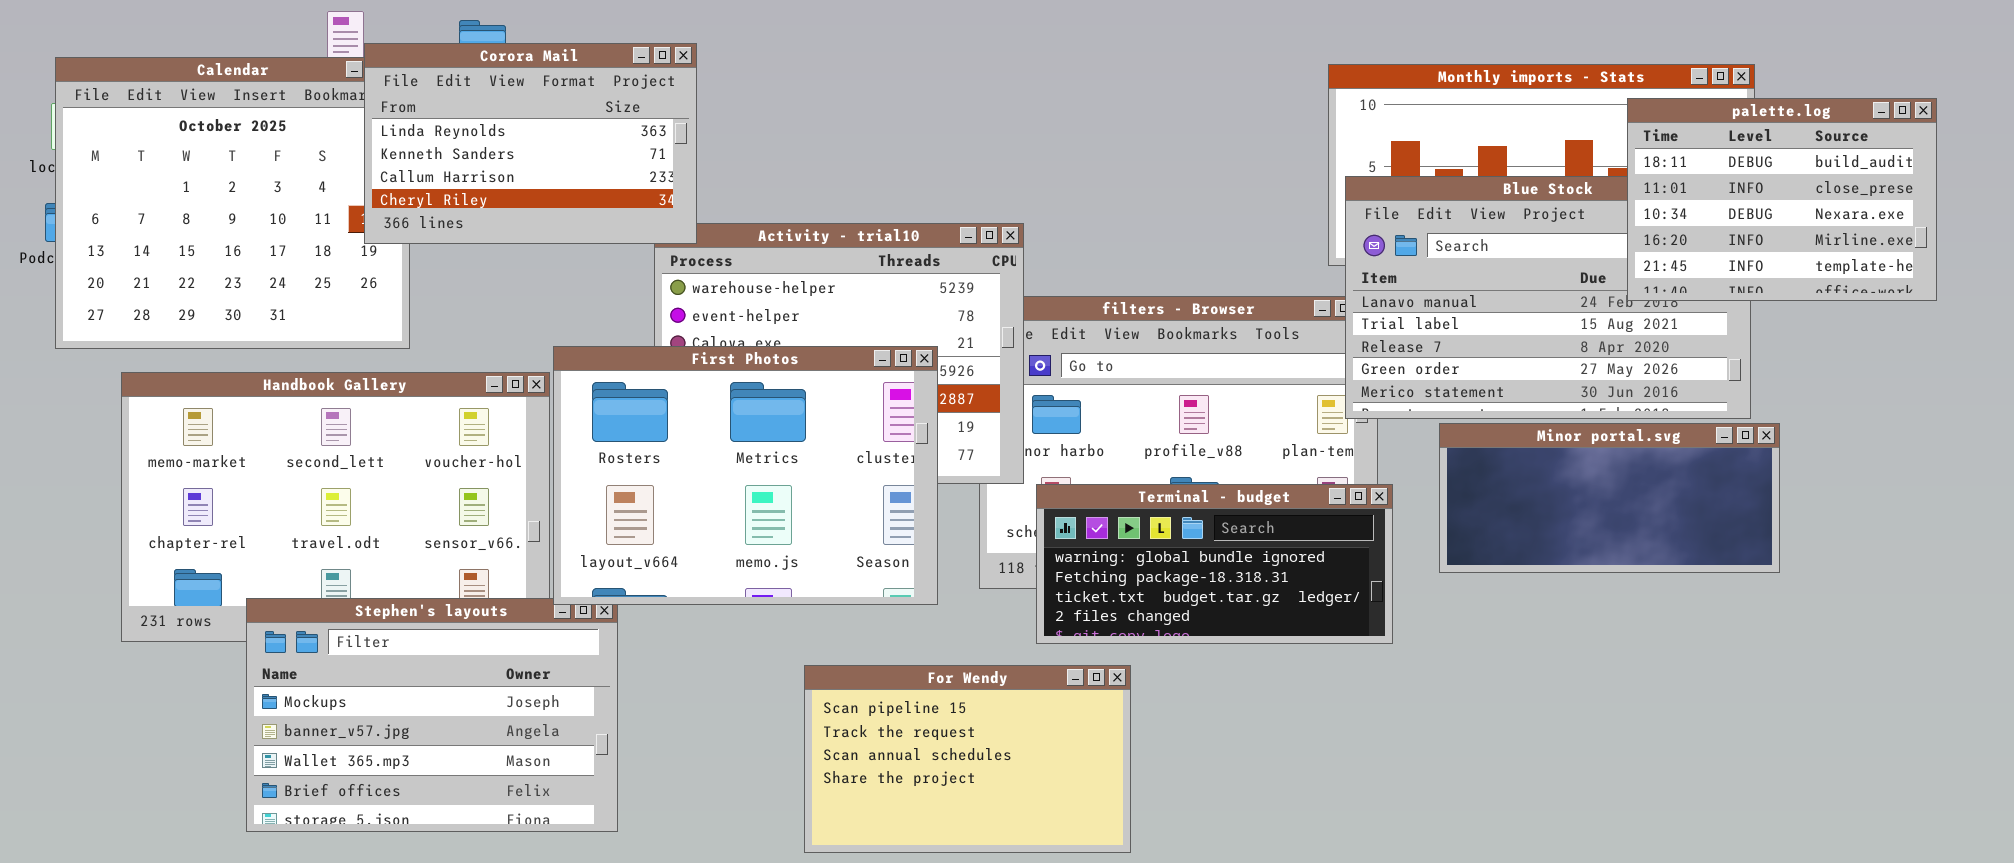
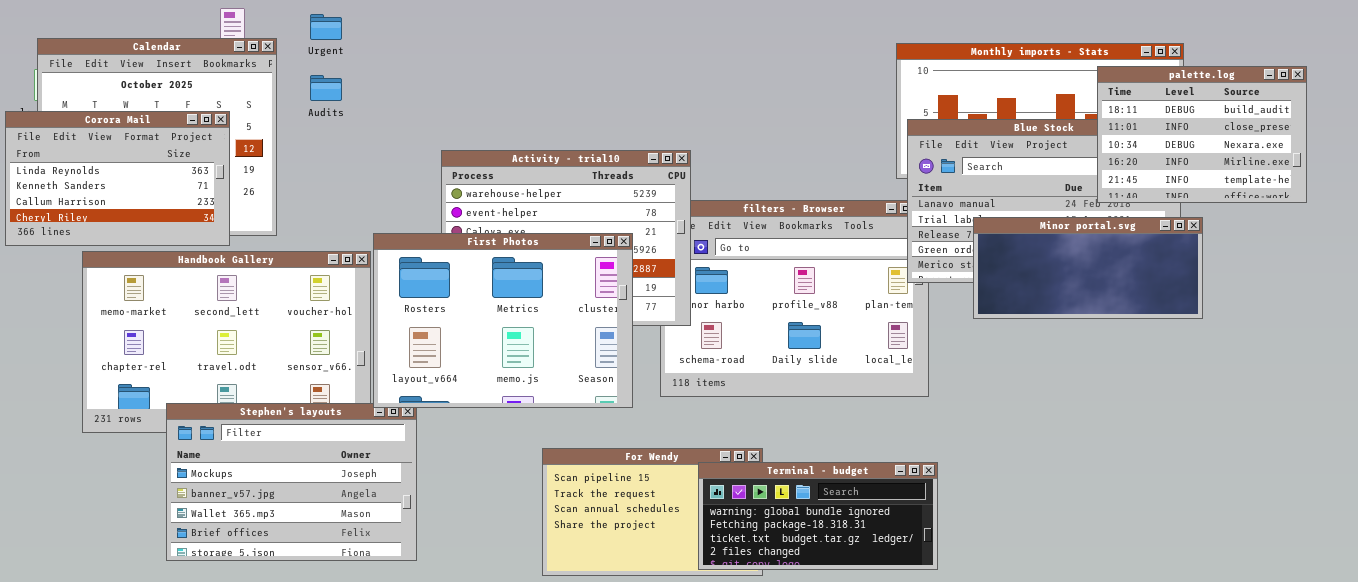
Corora Mail: [364,43,697,244] -> [5,111,230,246], moved
Minor portal.svg: [1439,423,1780,573] -> [973,217,1203,319], moved
Terminal - budget: [1036,484,1393,644] -> [698,462,938,570], moved

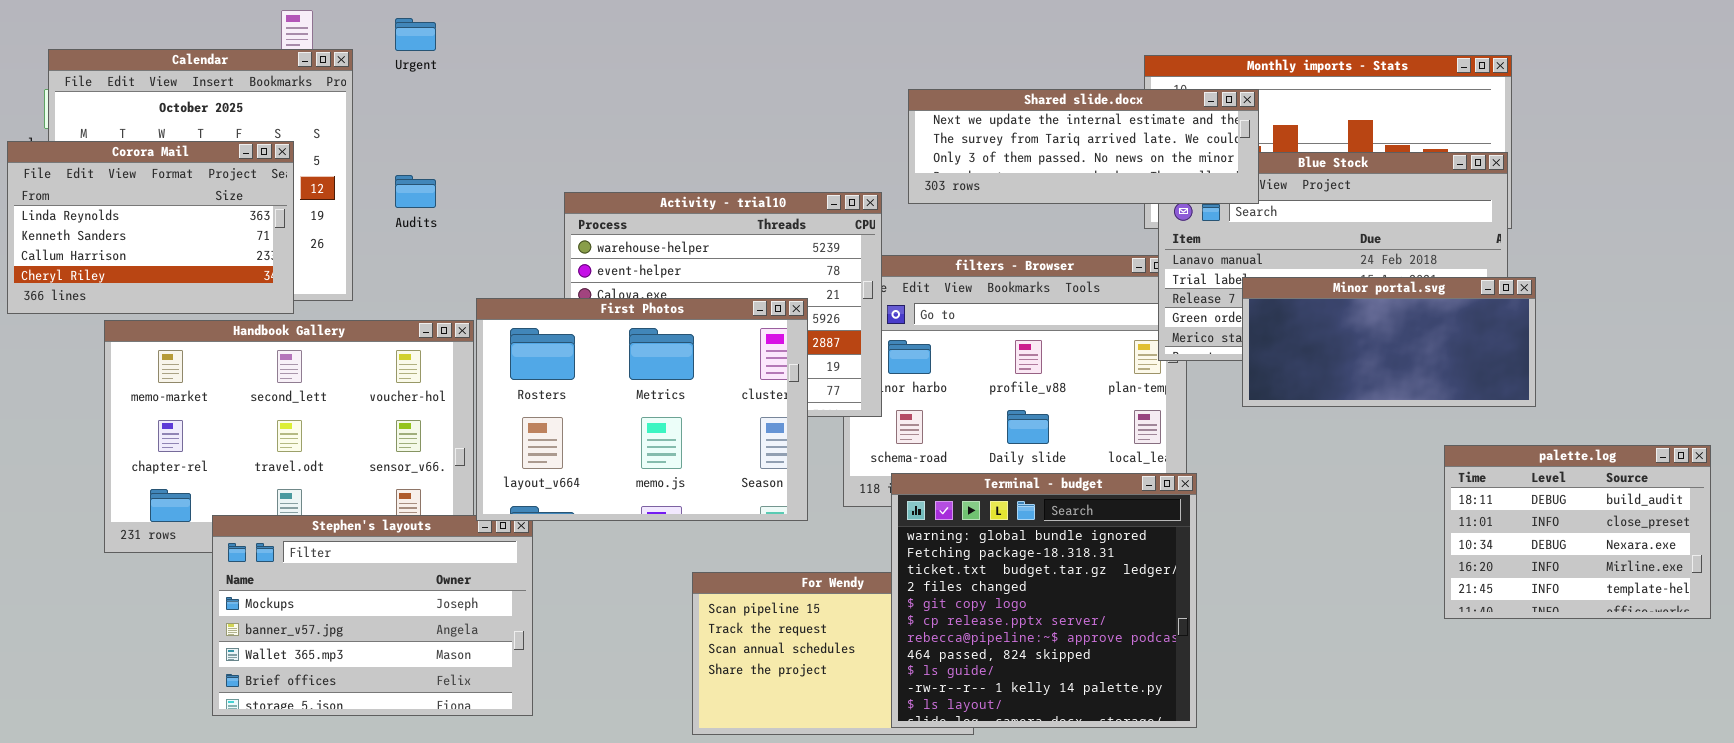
palette.log: [1097,66,1307,203] -> [1444,445,1711,619], moved
Shared slide.docx: none -> [908,89,1259,204], opened
Audits: [310,75,342,101] -> [395,175,436,208], moved
Terminal - budget: [698,462,938,570] -> [891,473,1197,728], resized

